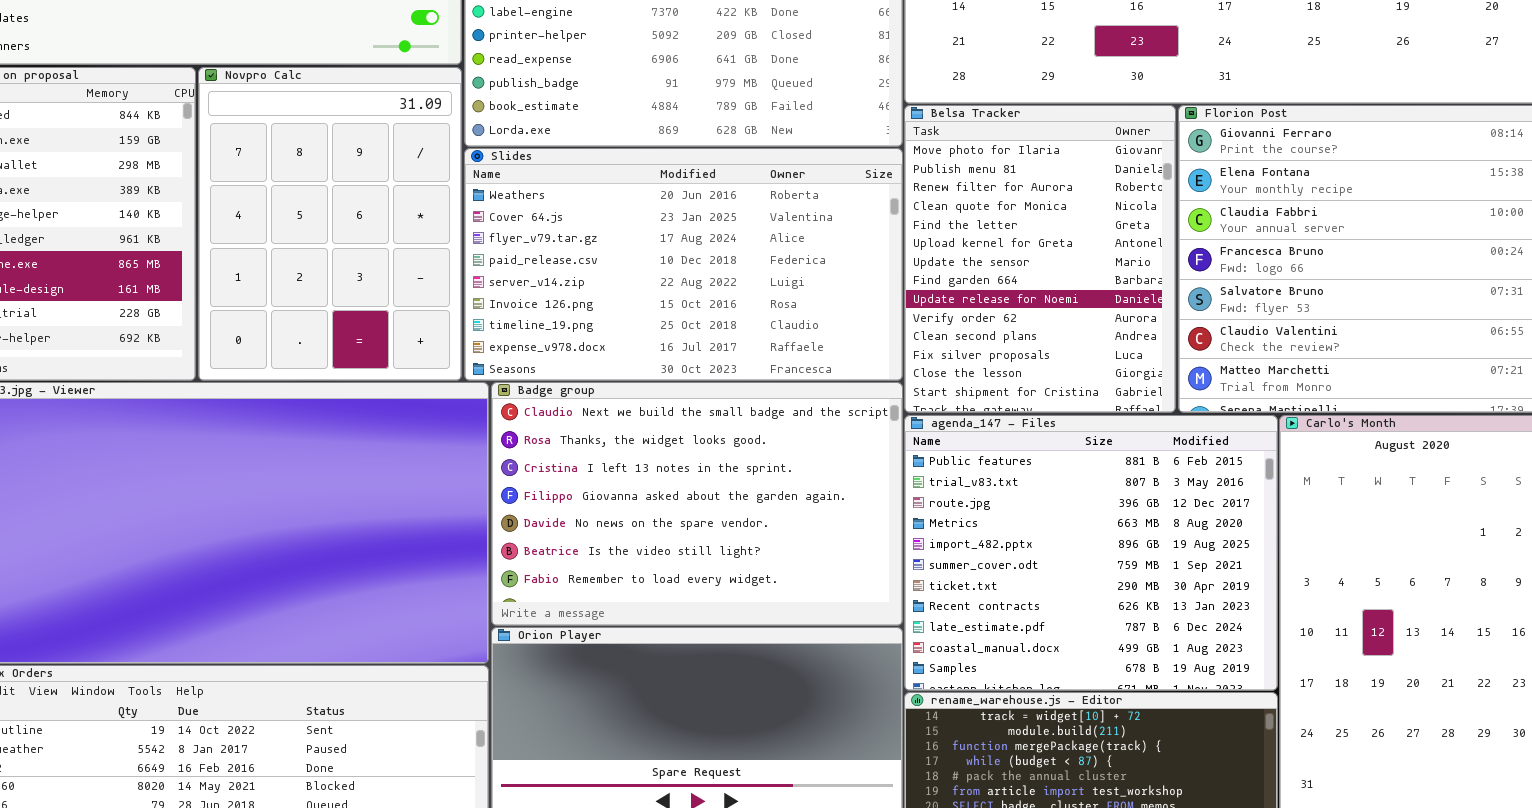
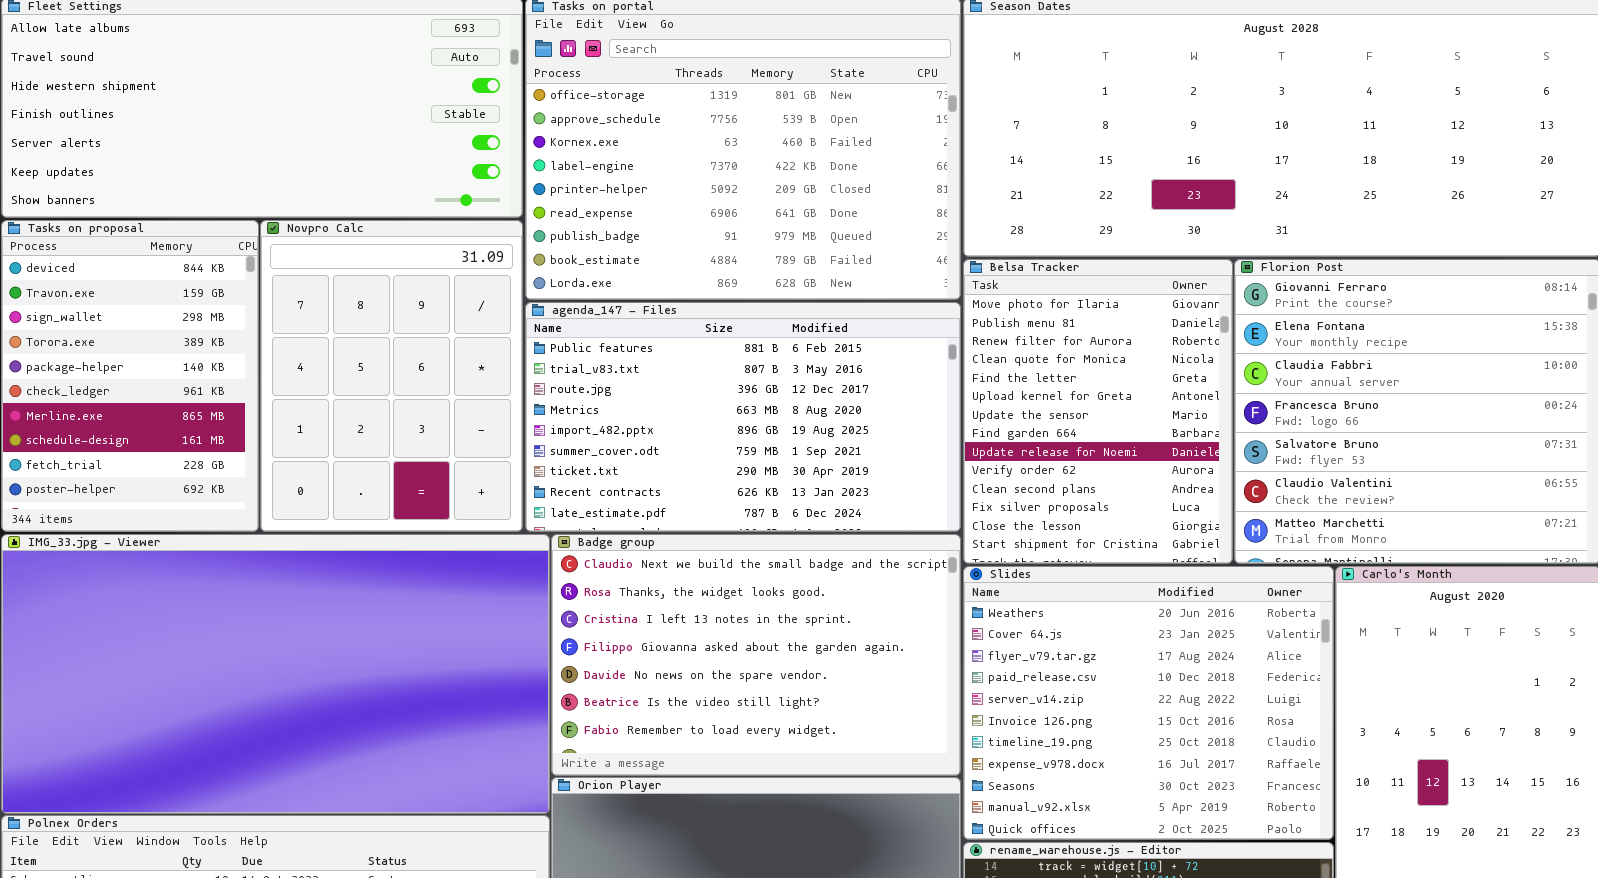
Slides: [464,148,903,381] -> [963,566,1334,840], moved, resized
agenda_147 - Files: [904,415,1278,691] -> [525,302,961,532], moved, resized

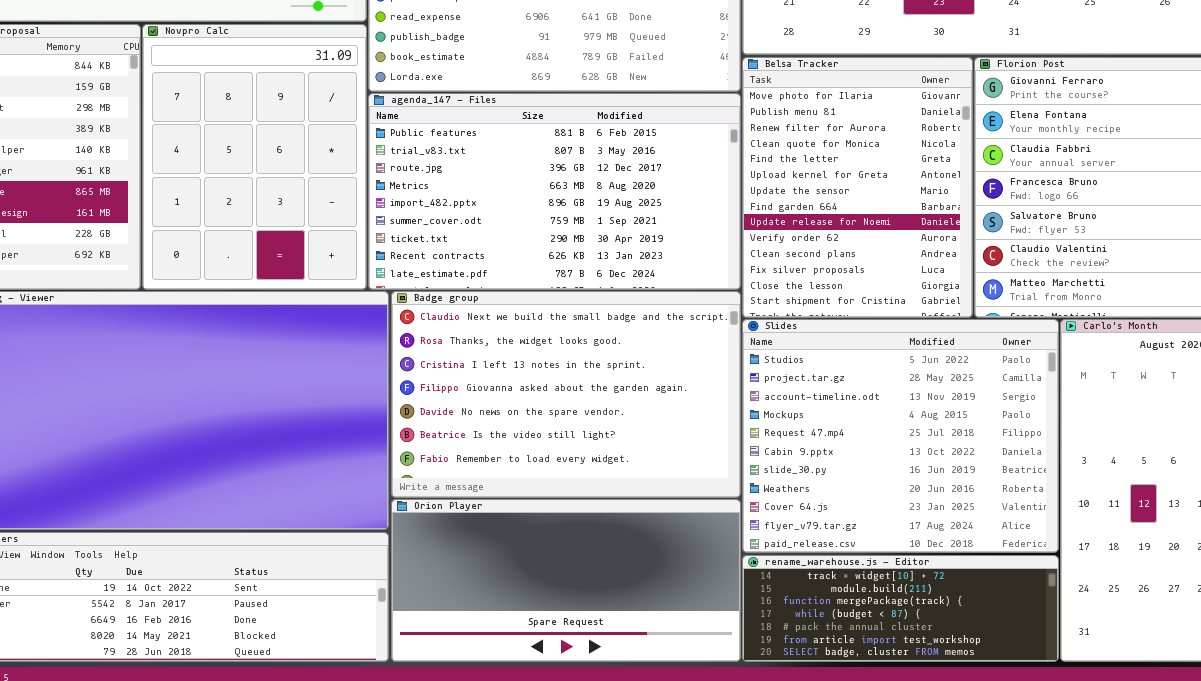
Slides: [963,566,1334,840] -> [742,319,1059,553], scrolled up 7 rows

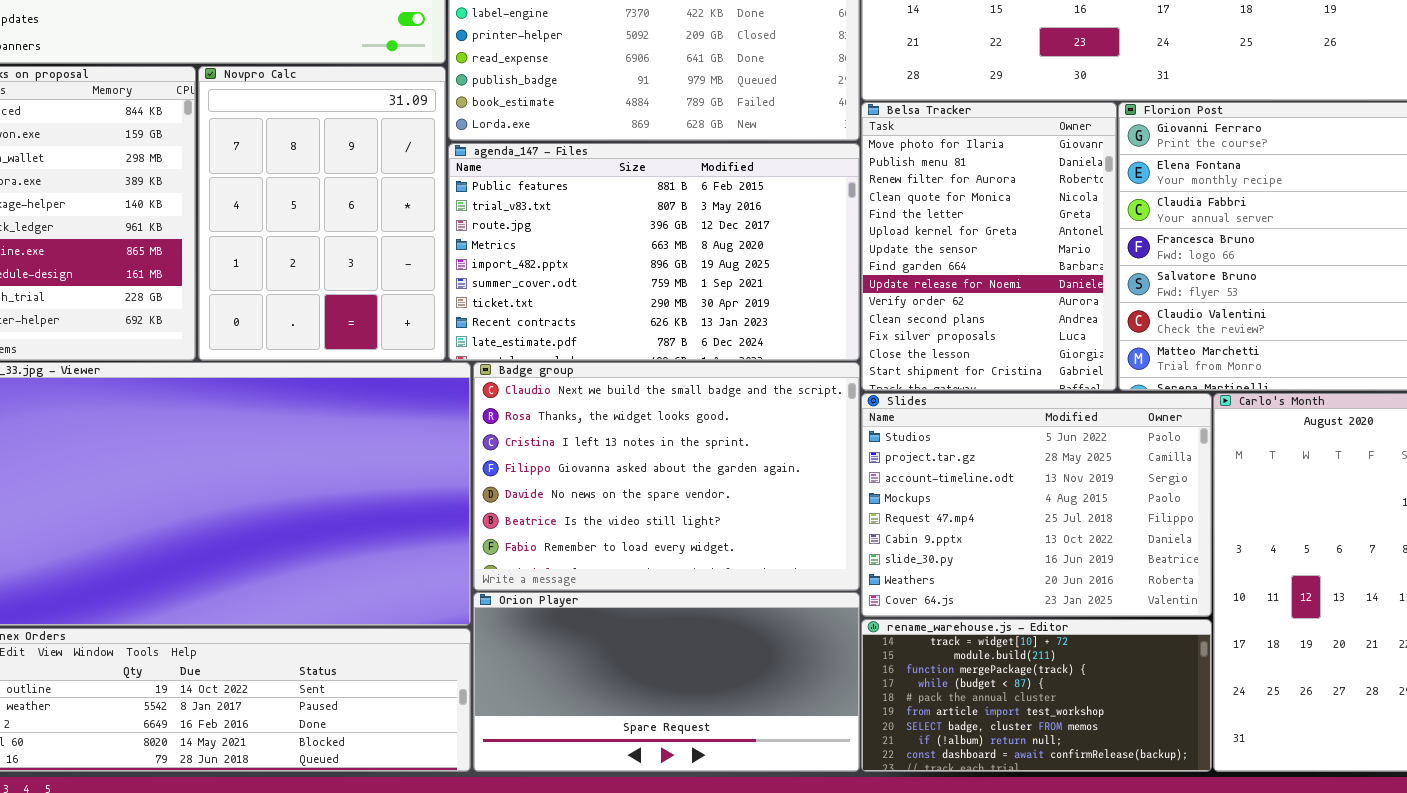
Slides: [742,319,1059,553] -> [861,393,1212,617], resized
rename_warehouse.js - Editor: [742,555,1059,662] -> [861,619,1212,772], resized

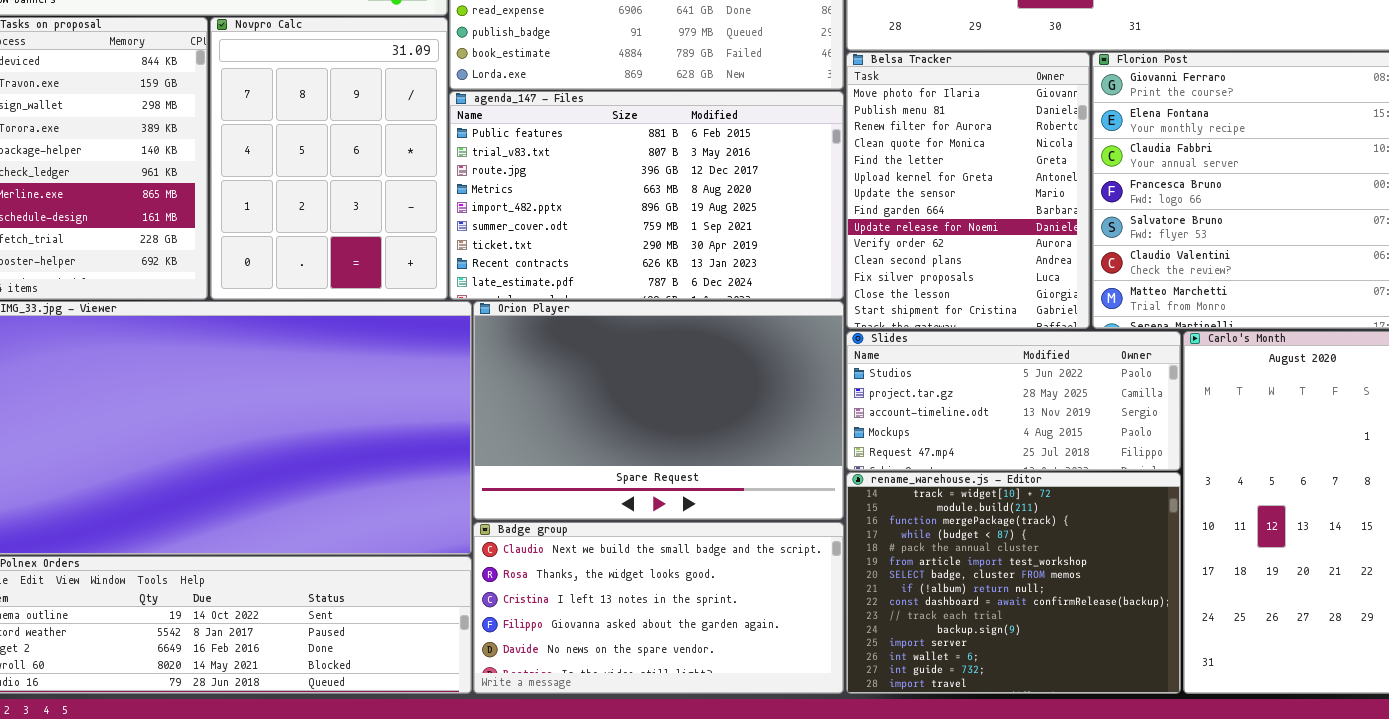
Badge group: [473,362,860,591] -> [473,522,844,694], moved, resized
Slides: [861,393,1212,617] -> [846,331,1181,471], resized
Orion Player: [473,592,860,772] -> [473,301,844,520], moved, resized
rename_warehouse.js - Editor: [861,619,1212,772] -> [846,472,1181,694], resized

